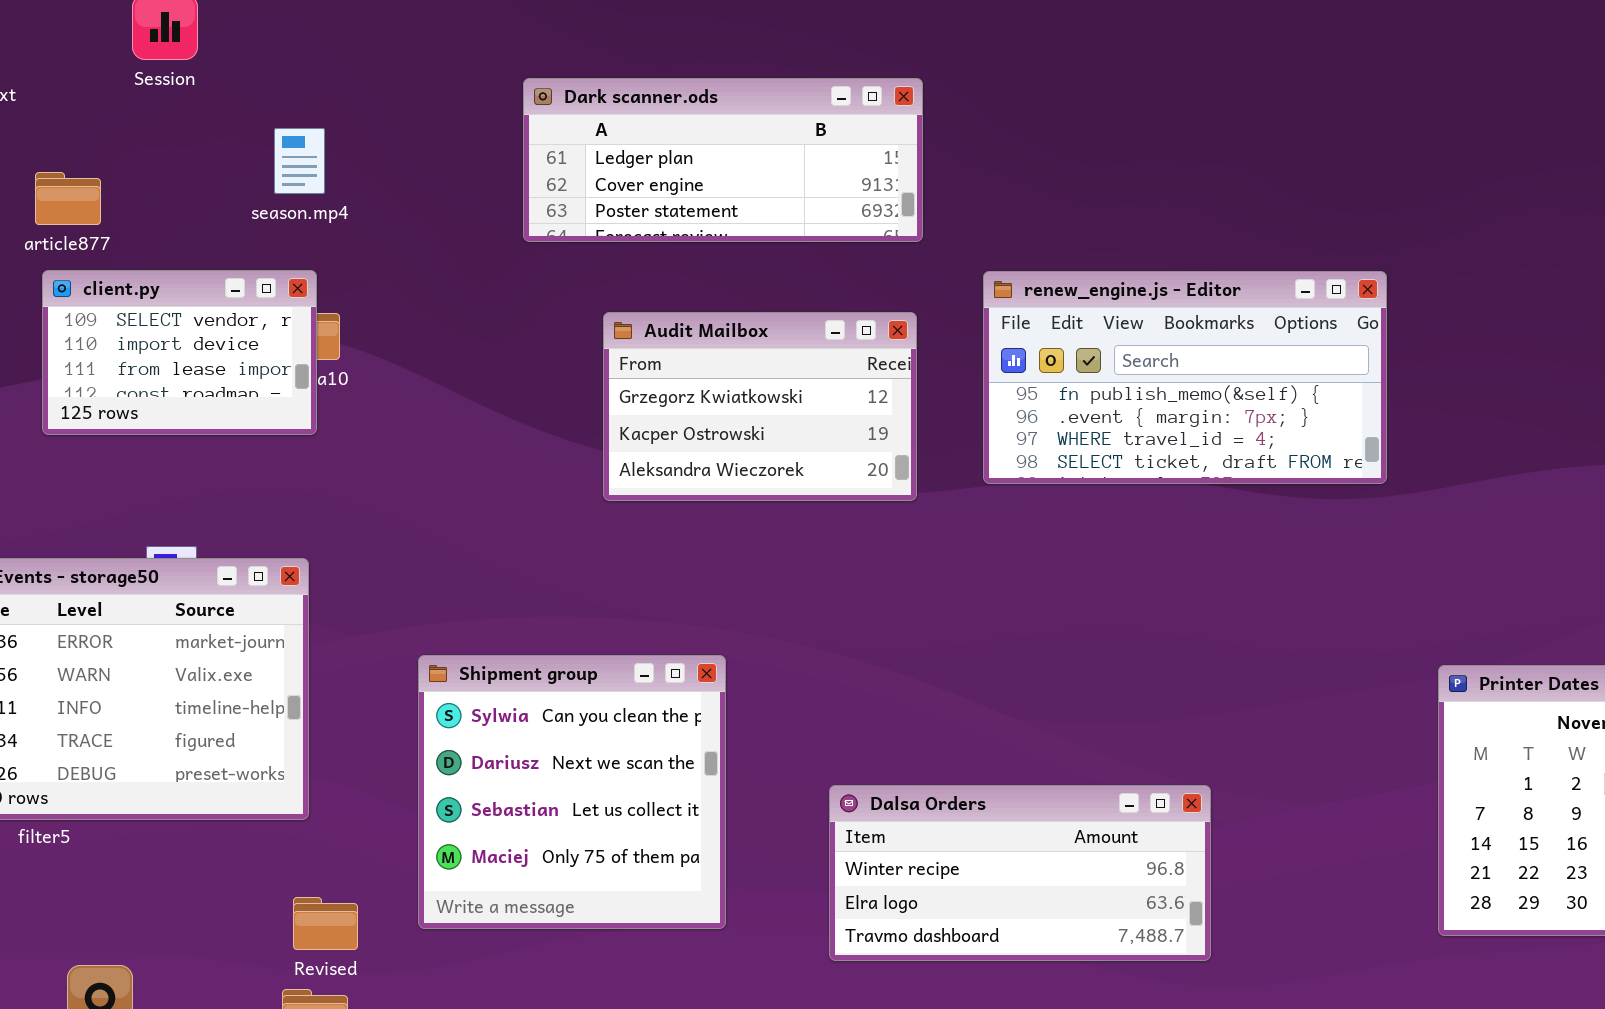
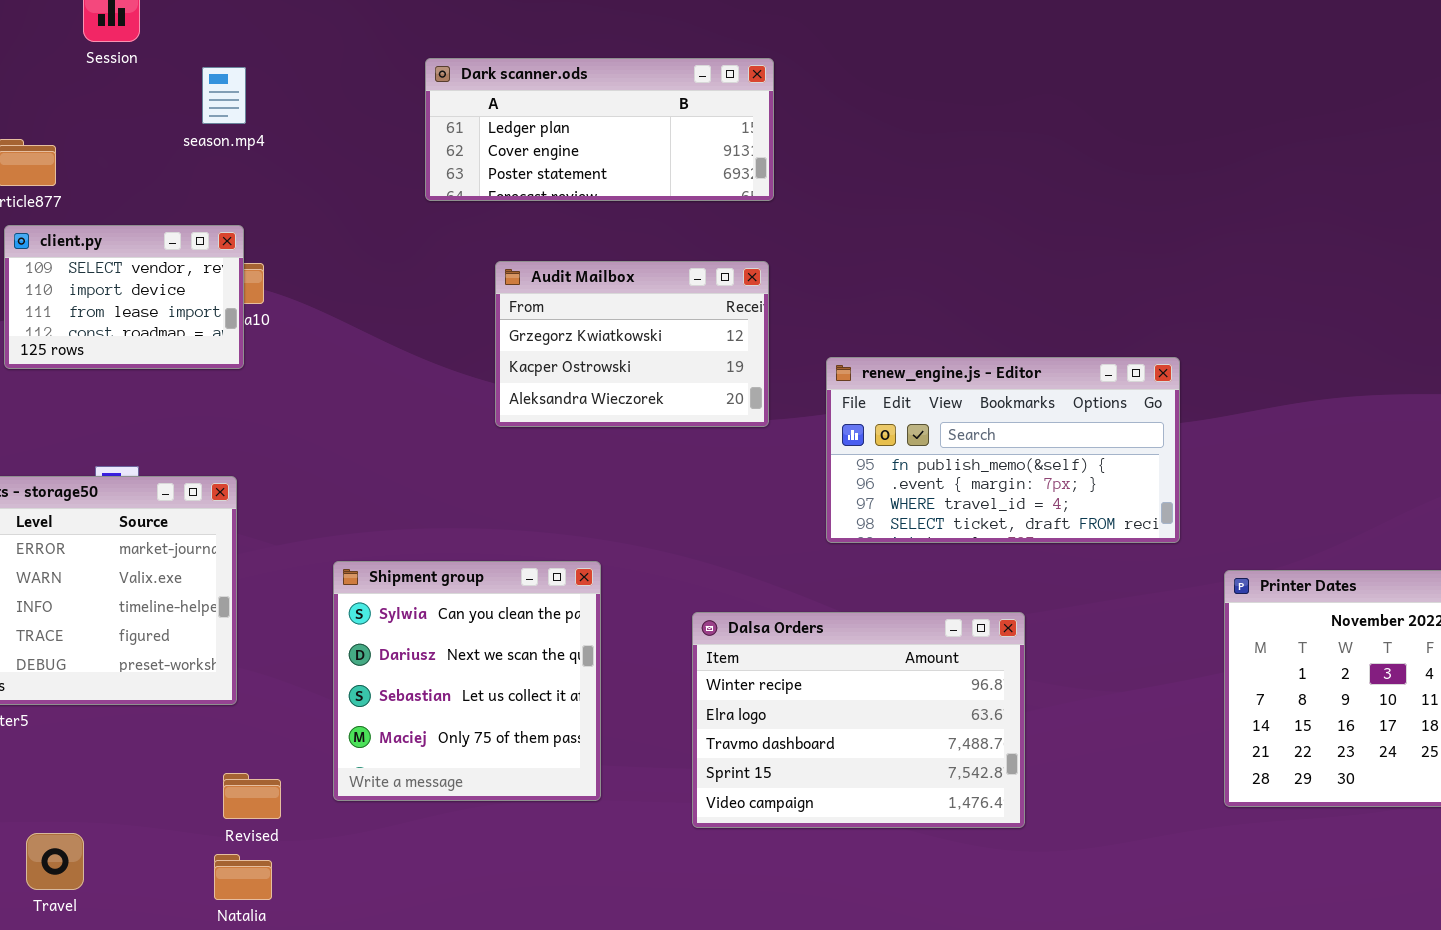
season.mp4: [274,128,325,194] -> [202,67,246,124], moved
renew_engine.js - Editor: [983,271,1387,484] -> [826,357,1180,543], moved
Dalsa Orders: [829,785,1211,961] -> [692,612,1025,828], resized

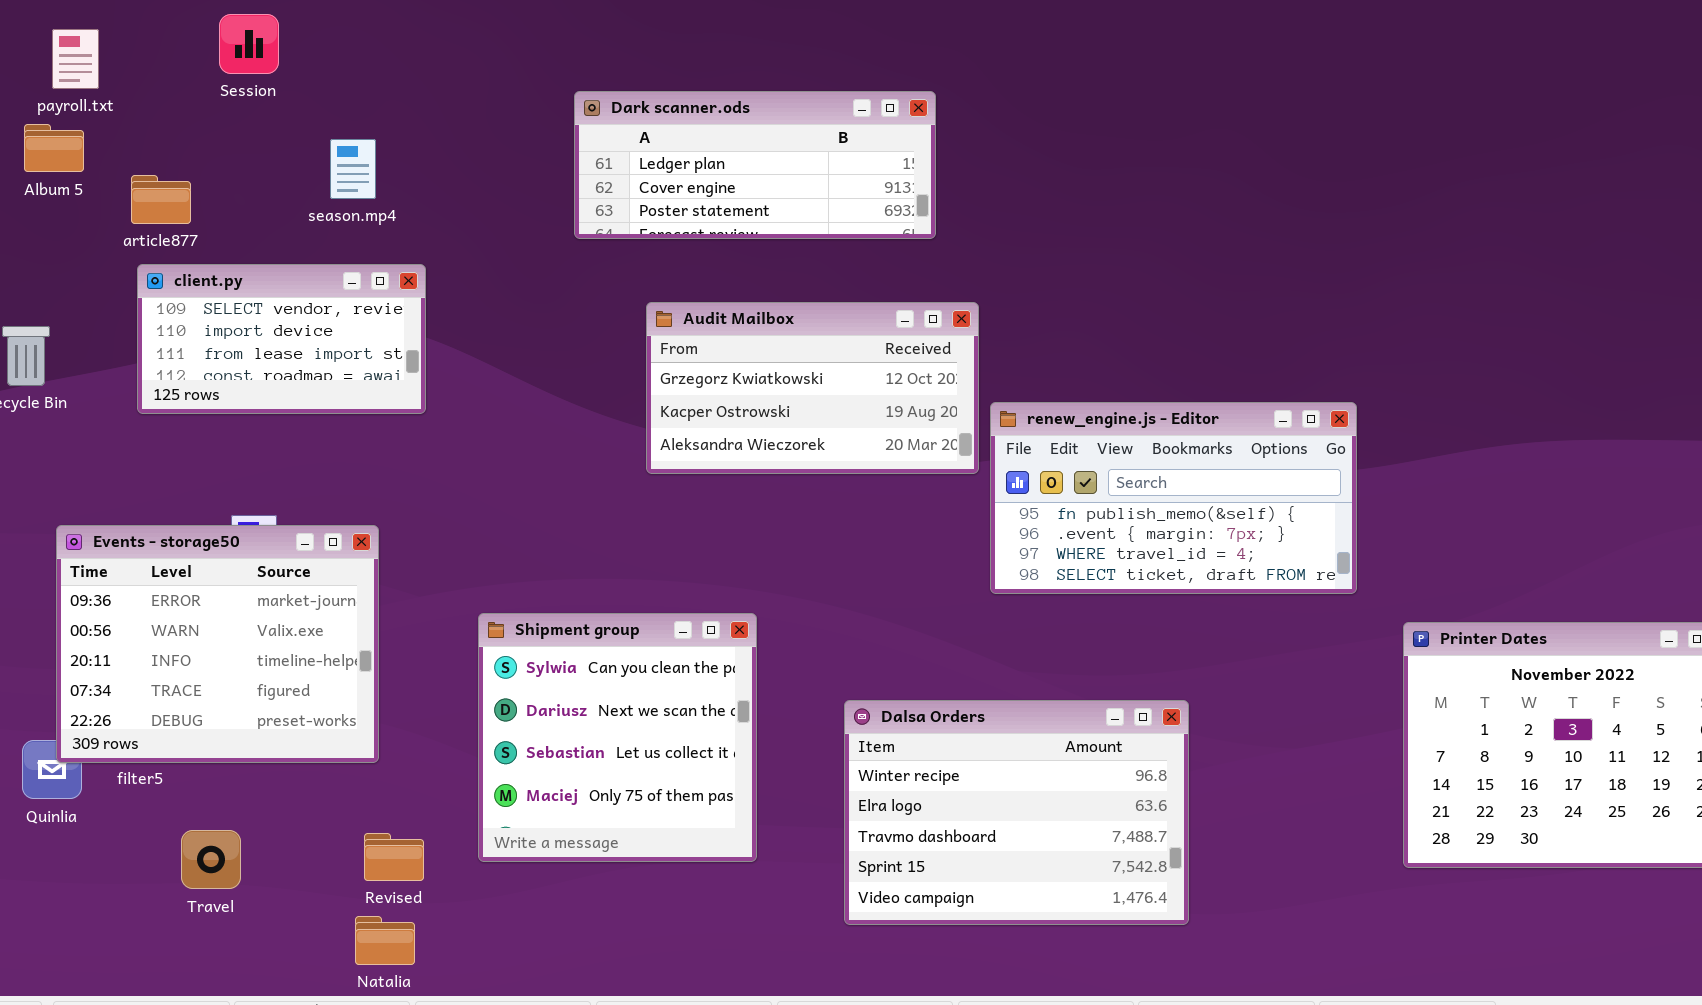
season.mp4: [202,67,246,124] -> [330,139,376,199], moved
client.py: [4,225,244,369] -> [137,264,426,414], resized
Audit Mailbox: [495,261,769,427] -> [646,302,979,474], resized
Dalsa Orders: [692,612,1025,828] -> [844,700,1189,925], moved
Travel: [26,833,84,890] -> [181,830,241,889], moved

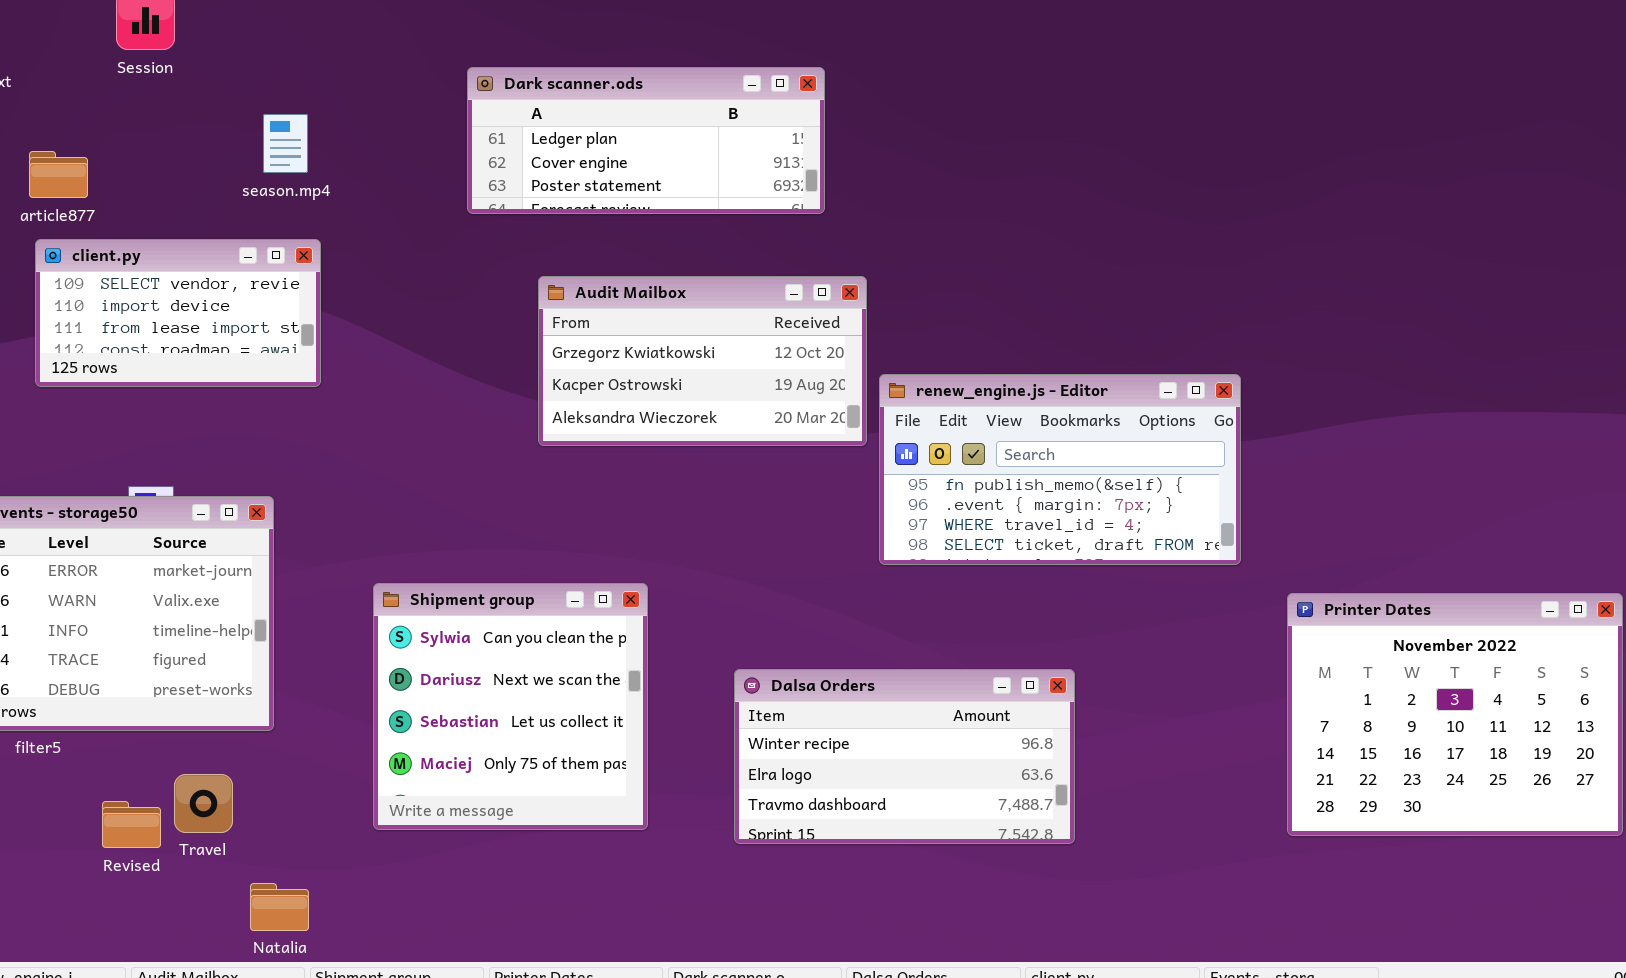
season.mp4: [330,139,376,199] -> [263,114,308,173], moved
Dalsa Orders: [844,700,1189,925] -> [734,669,1075,844], resized
Travel: [181,830,241,889] -> [174,774,233,833], moved
Revised: [364,833,424,881] -> [102,801,161,848], moved

